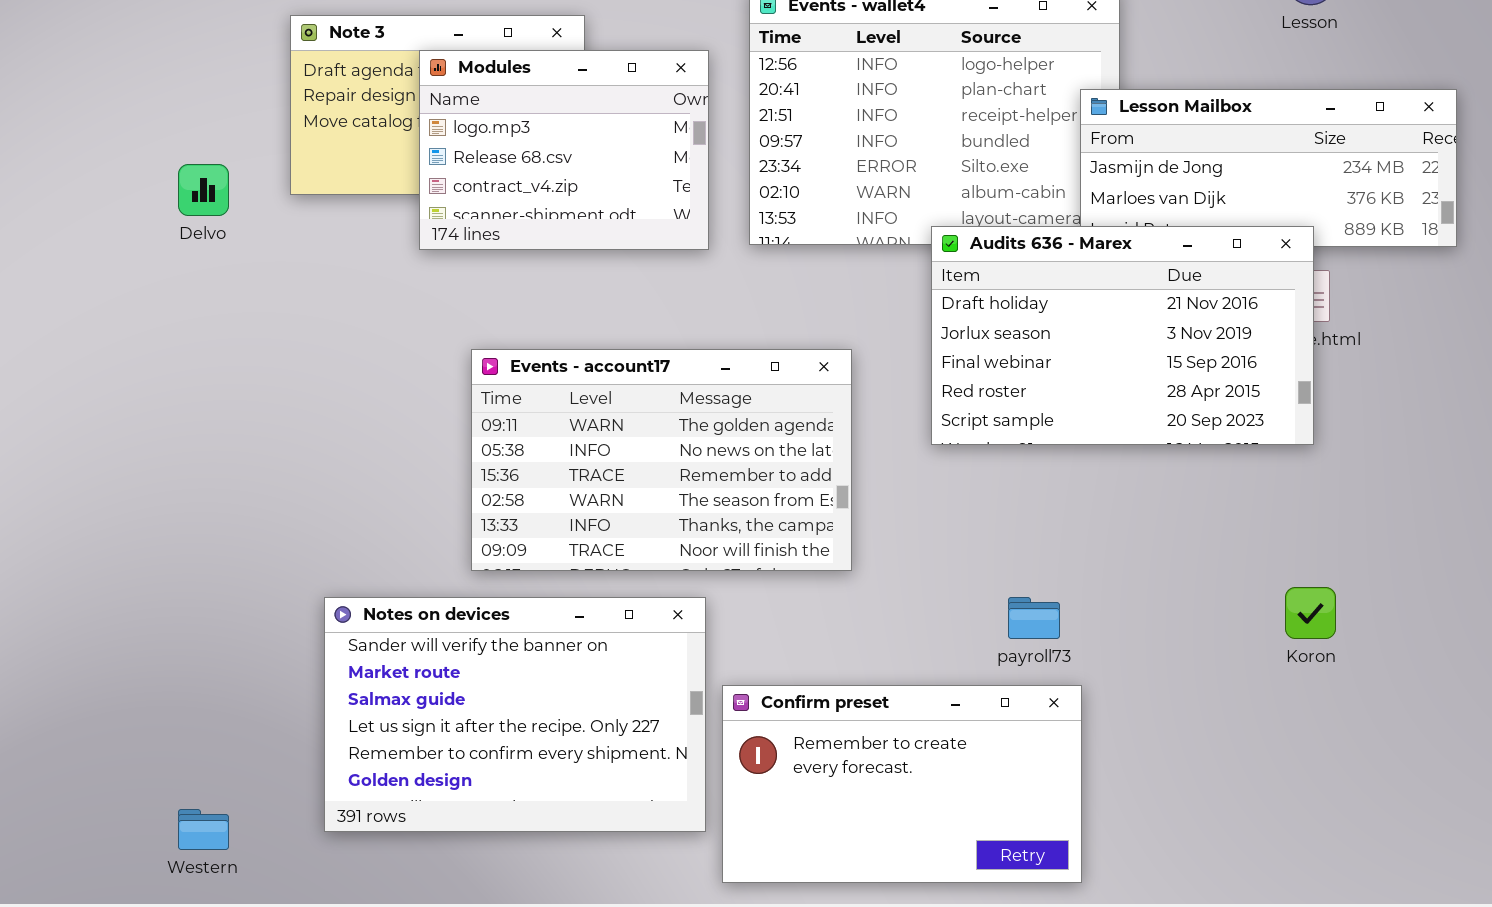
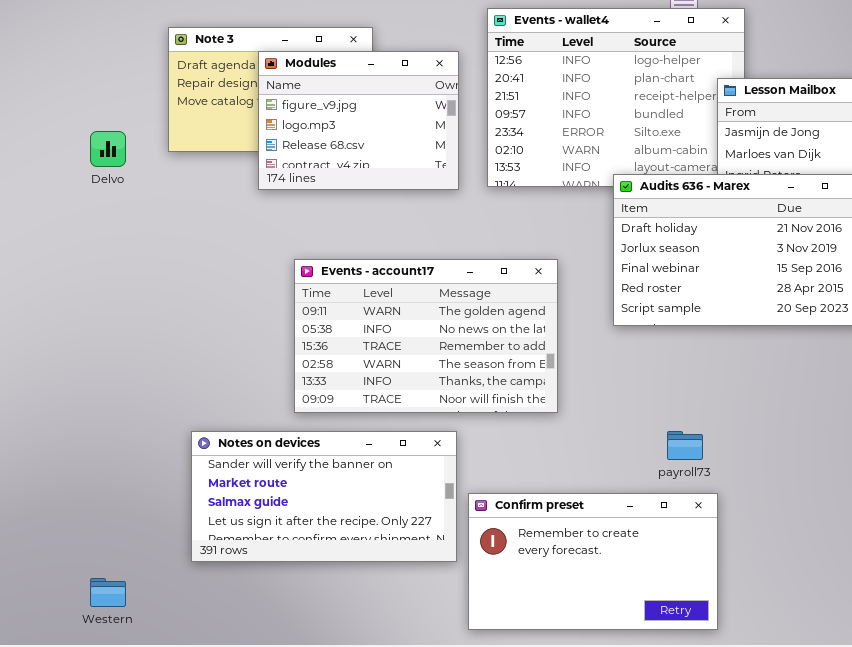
Modules: [419,50,709,250] -> [258,51,459,190], scrolled up 1 row
Notes on devices: [324,597,706,832] -> [191,431,457,562], resized

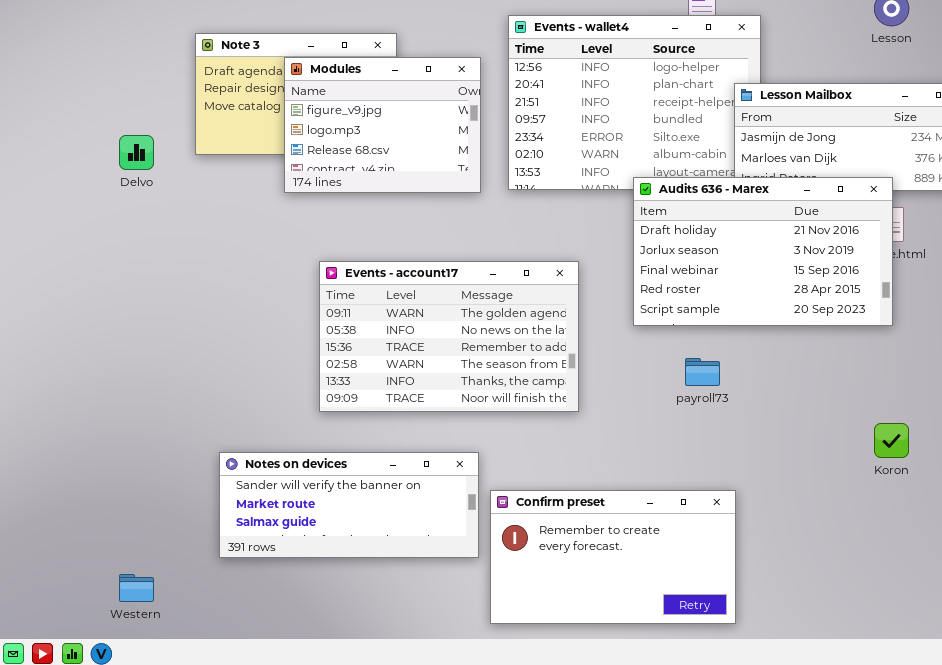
Notes on devices: [191,431,457,562] -> [219,452,479,558], resized
payroll73: [667,431,703,460] -> [685,358,720,386], moved

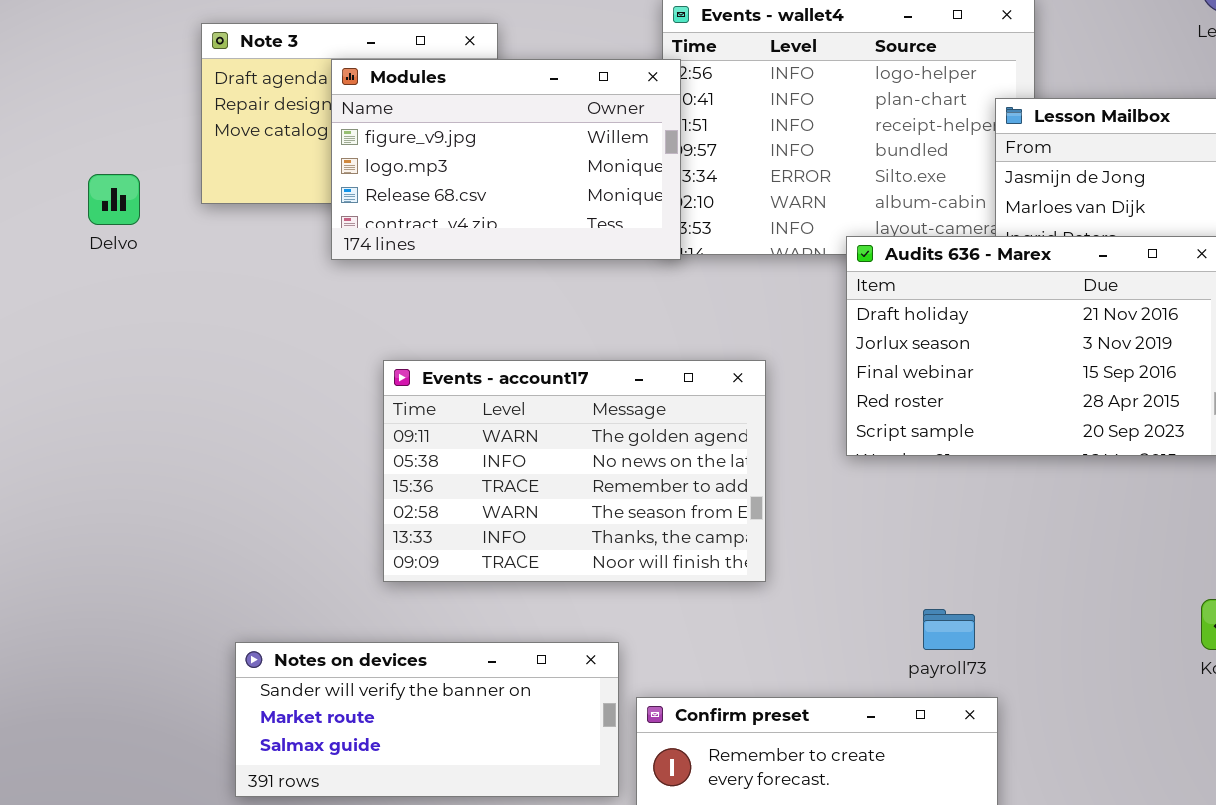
Modules: [284,57,481,193] -> [331,59,681,260], resized
payroll73: [685,358,720,386] -> [923,609,975,650], moved

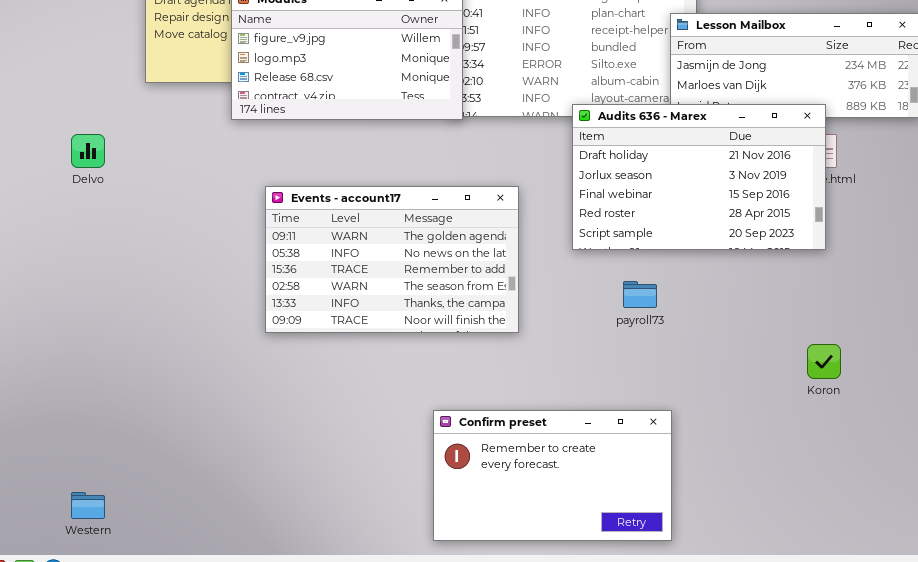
Delvo: [88,174,140,225] -> [71,134,105,168], moved
payroll73: [923,609,975,650] -> [623,281,657,308], moved
Notes on devices: [235,642,619,797] -> none, closed

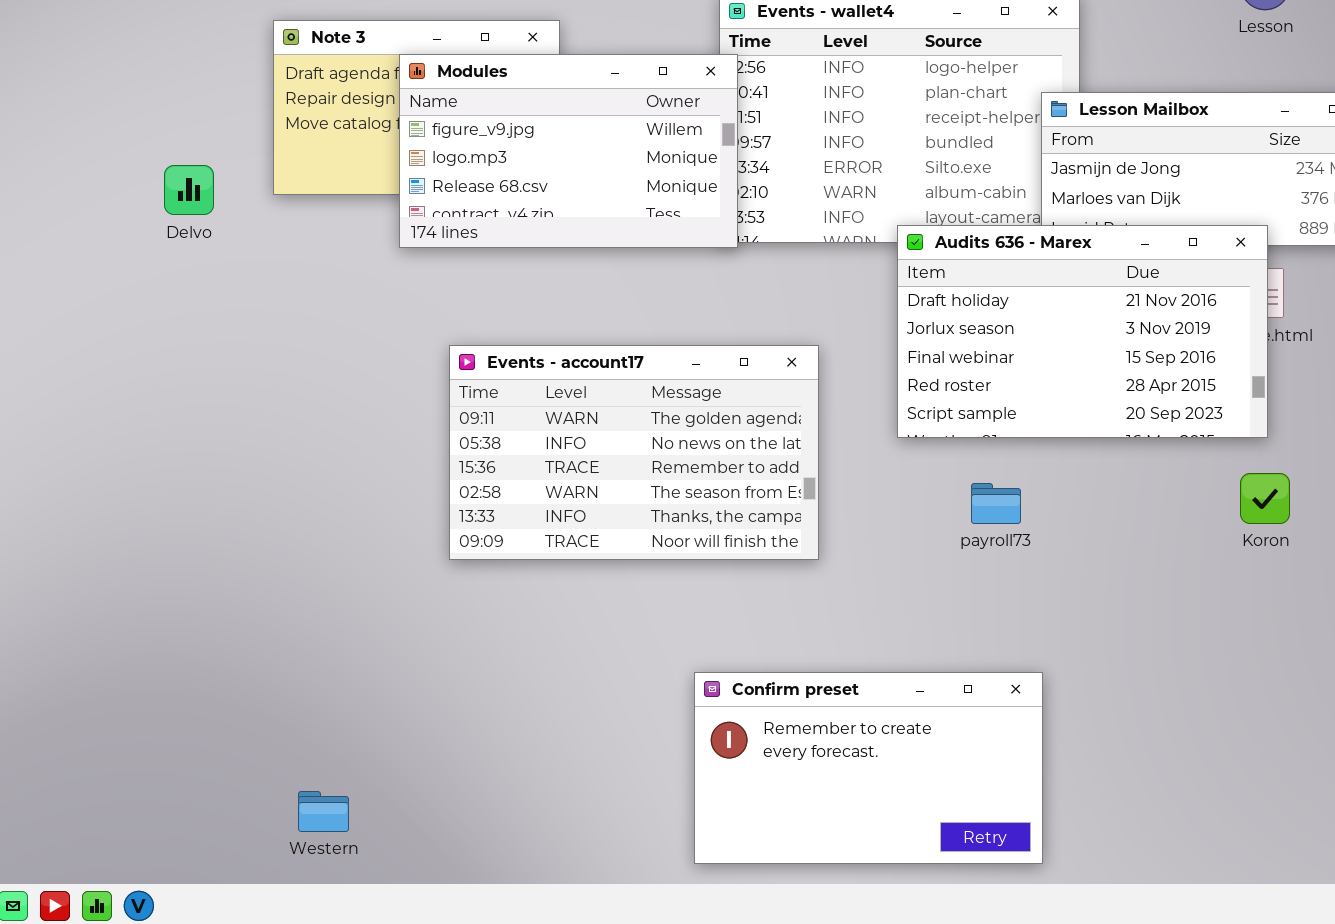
Delvo: [71,134,105,168] -> [164,165,214,215], moved
Koron: [807,344,841,379] -> [1240,473,1290,524], moved
Western: [71,492,105,519] -> [298,791,349,832], moved

